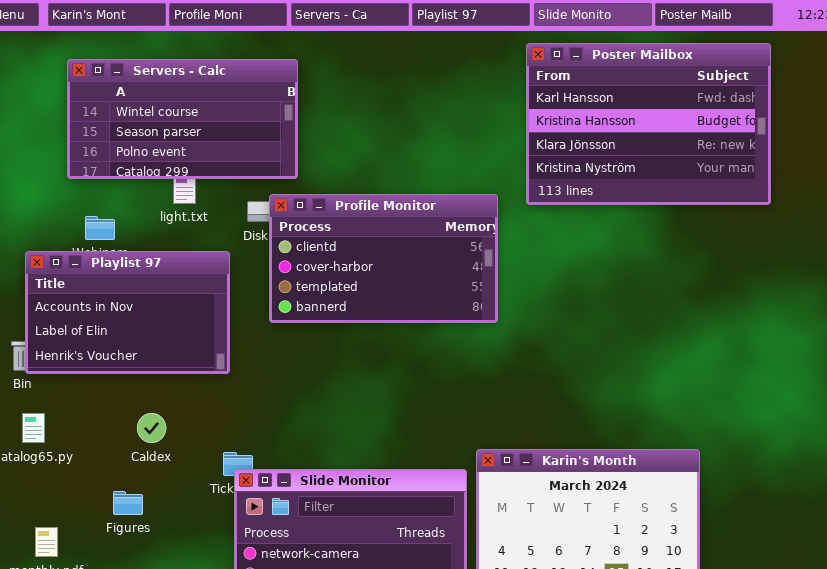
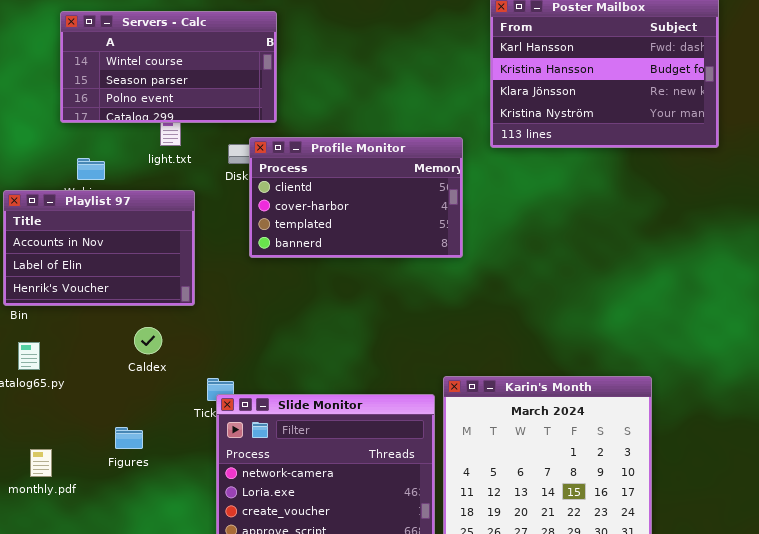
Playlist 97: [25,251,230,374] -> [3,190,195,306], moved
Caldex: [137,413,166,443] -> [134,327,162,354], moved
Figures: [113,491,143,515] -> [115,427,143,449], moved

